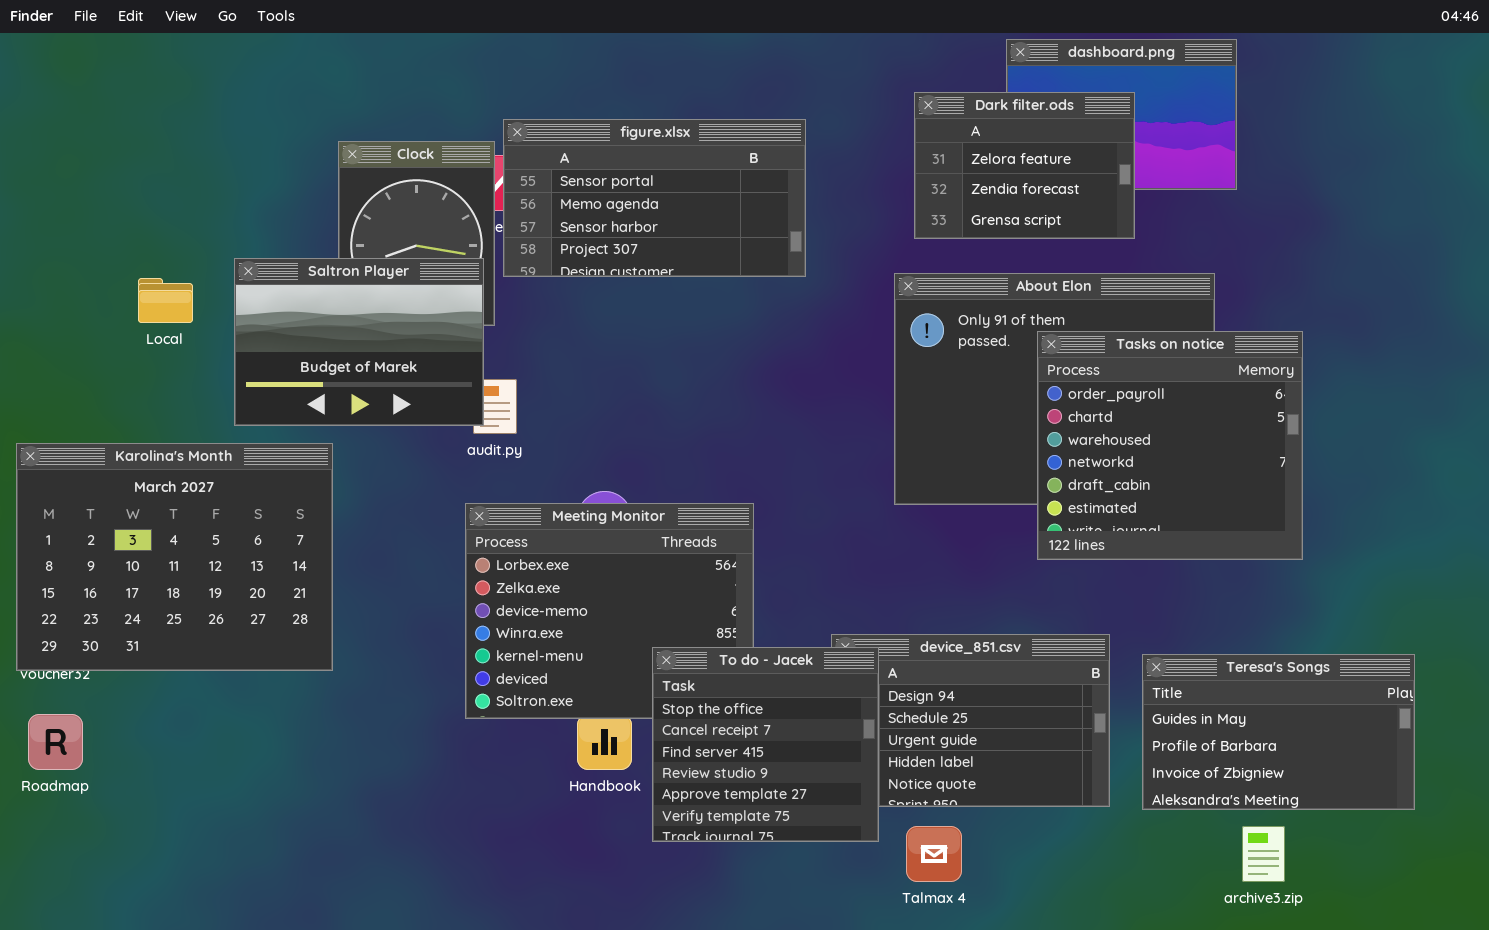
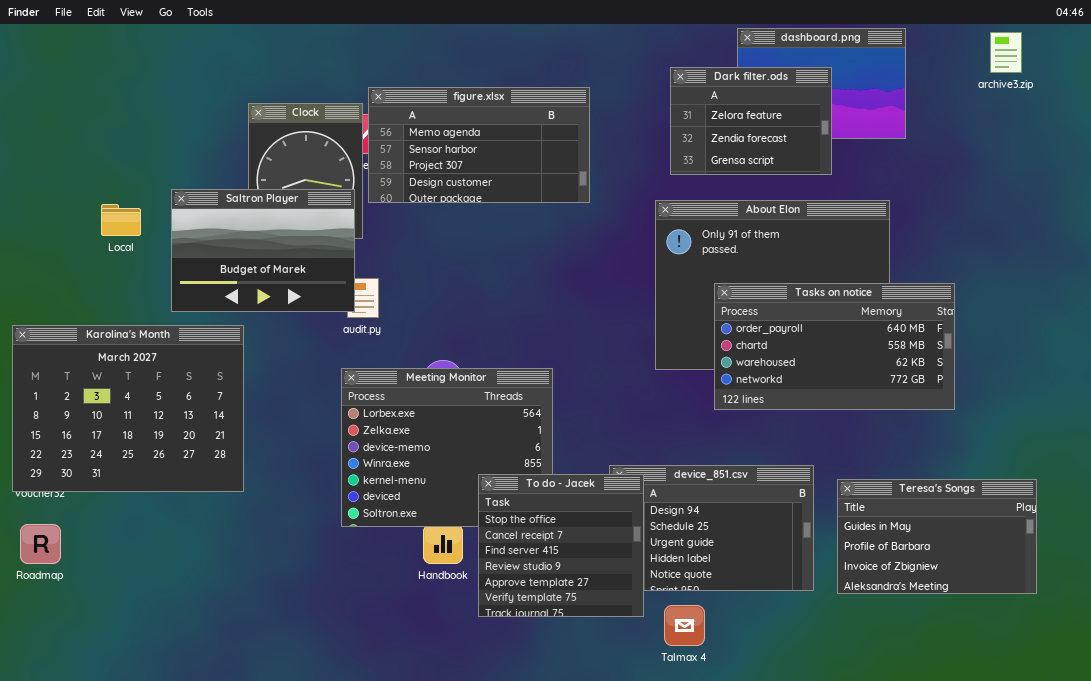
figure.xlsx: [503,119,806,277] -> [368,87,590,203], scrolled down 1 row
Tasks on notice: [1037,331,1303,560] -> [714,283,955,410], resized
archive3.zip: [1242,826,1285,882] -> [990,32,1022,73], moved

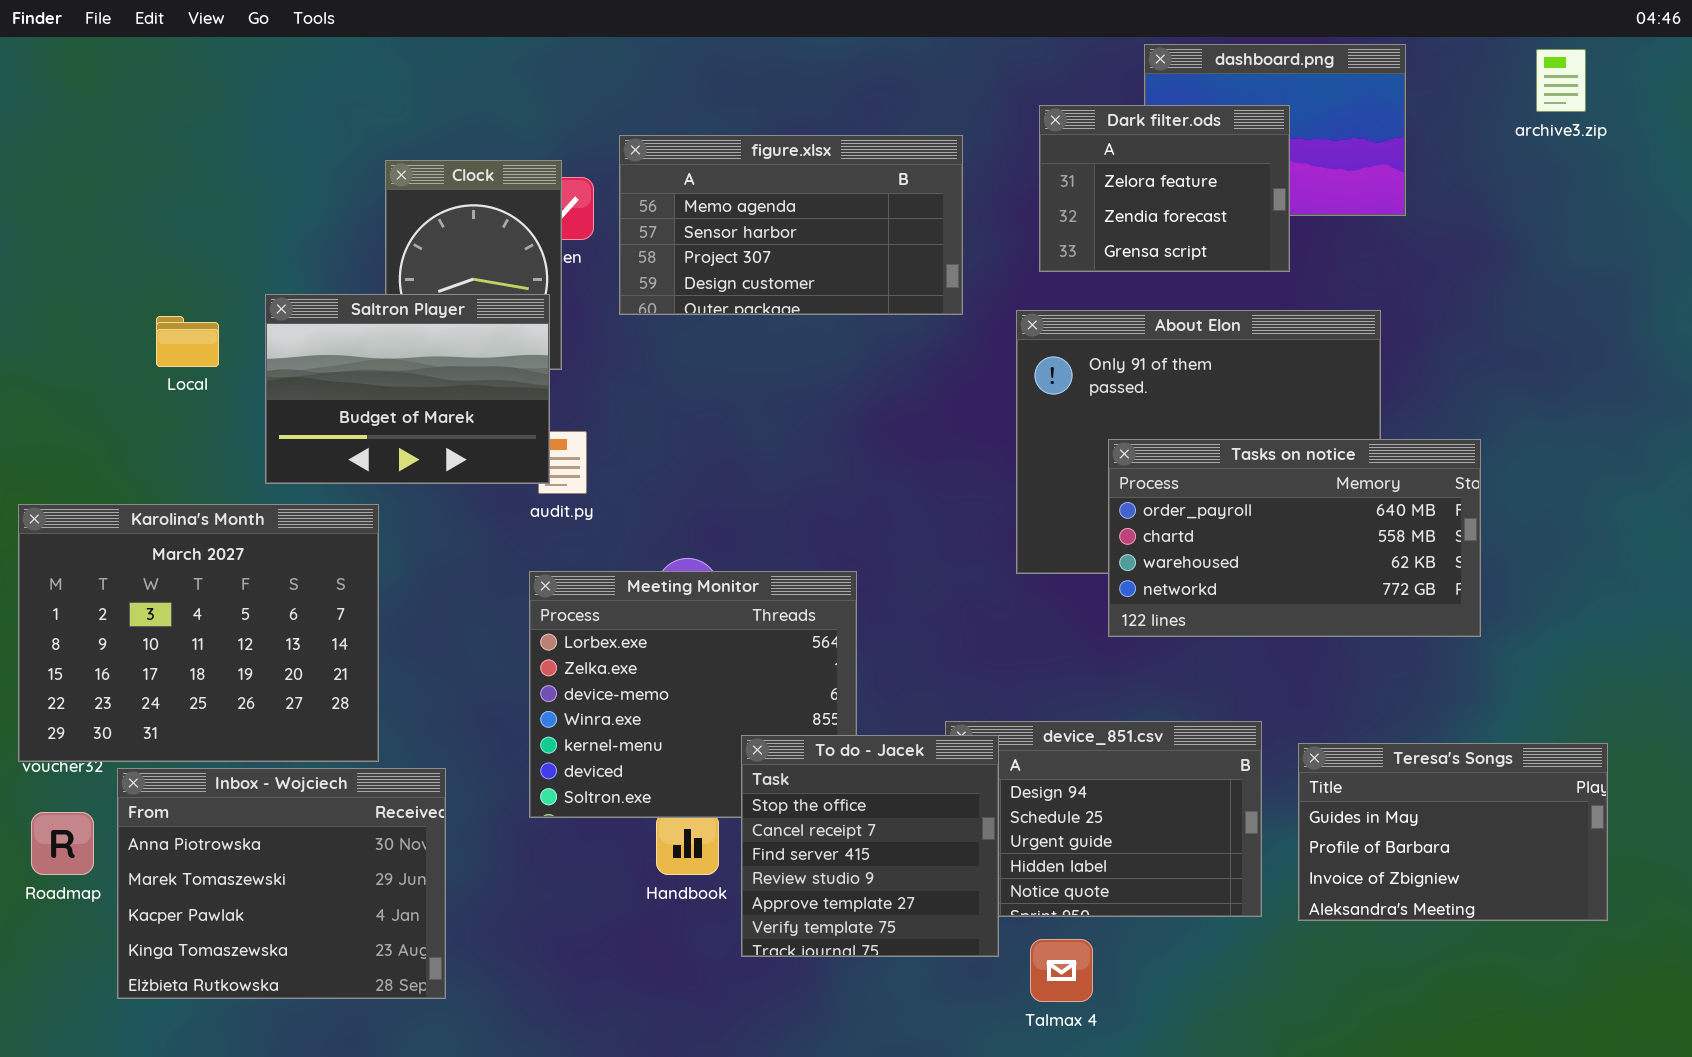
figure.xlsx: [368,87,590,203] -> [619,135,963,315], moved
Inbox - Wojciech: none -> [117,768,446,999], opened

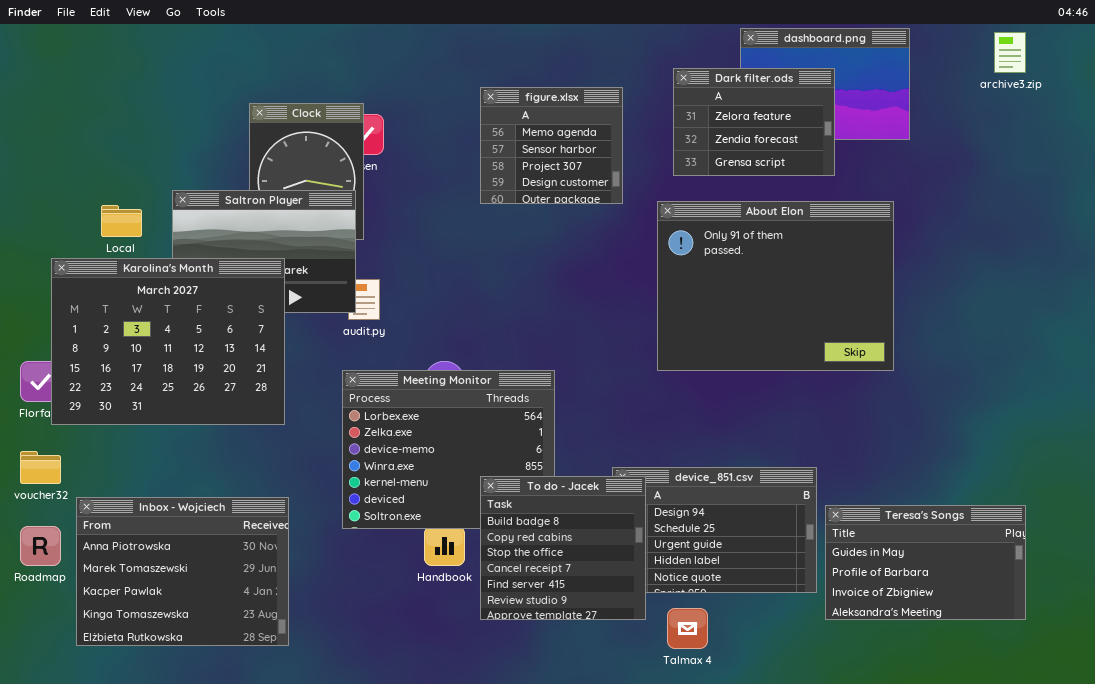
figure.xlsx: [619,135,963,315] -> [480,87,623,204], resized
Tasks on notice: [1108,439,1481,637] -> none, closed
Karolina's Month: [18,504,379,762] -> [51,258,285,425], moved
To do - Jacek: [741,735,999,957] -> [480,476,646,620], scrolled up 2 rows
Teresa's Songs: [1298,743,1608,921] -> [825,505,1026,620], moved

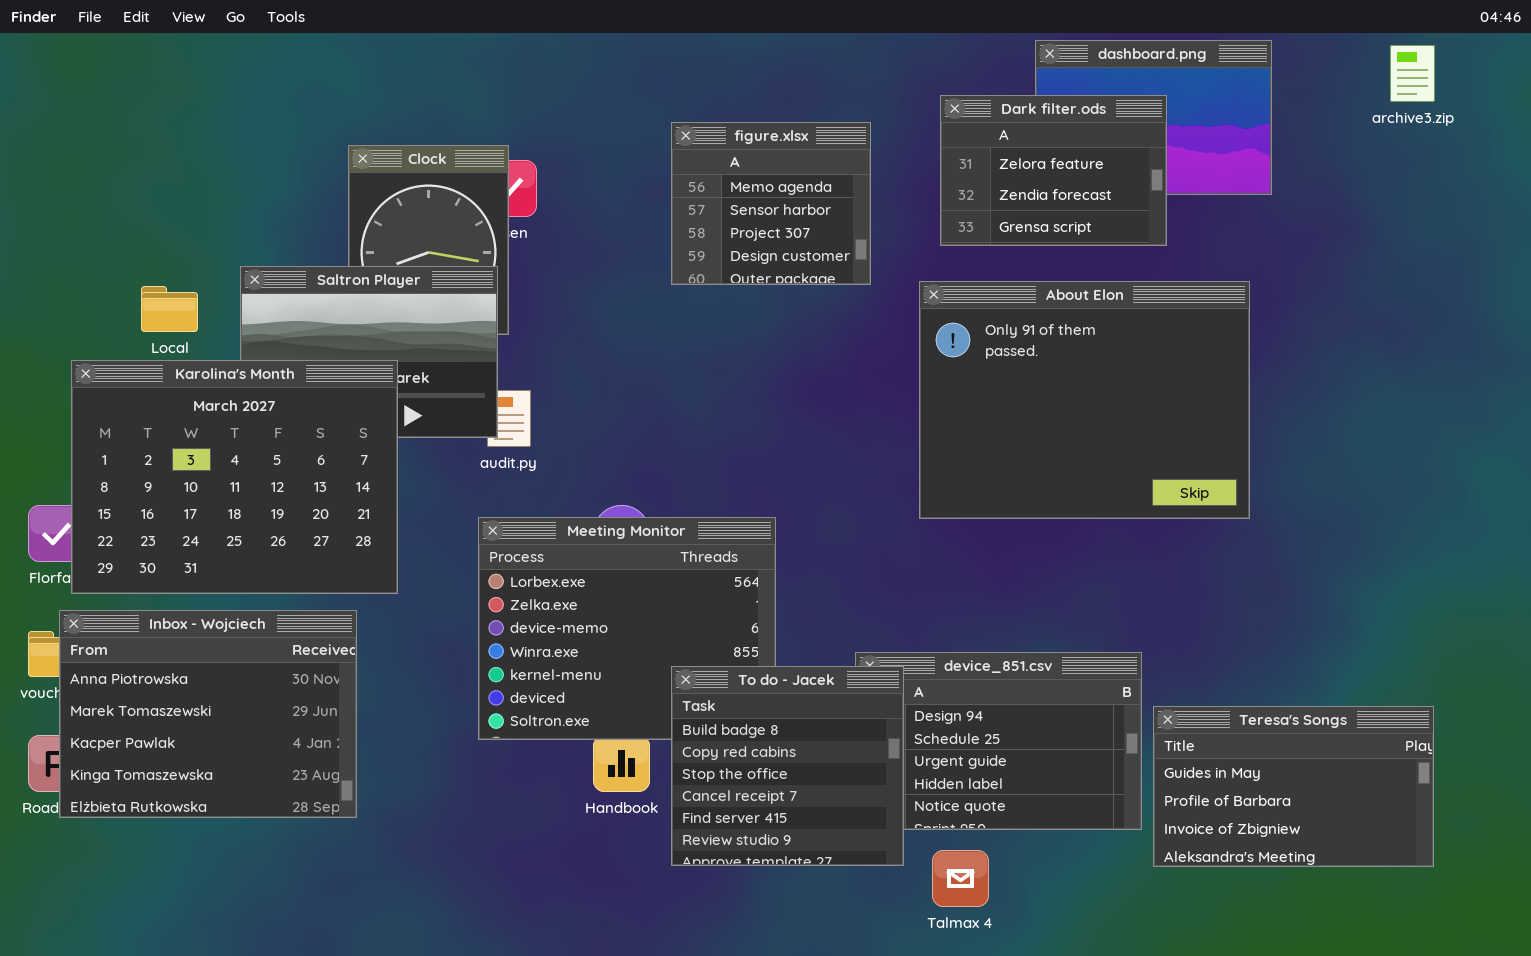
Inbox - Wojciech: [76,497,289,646] -> [59,610,357,818], moved

